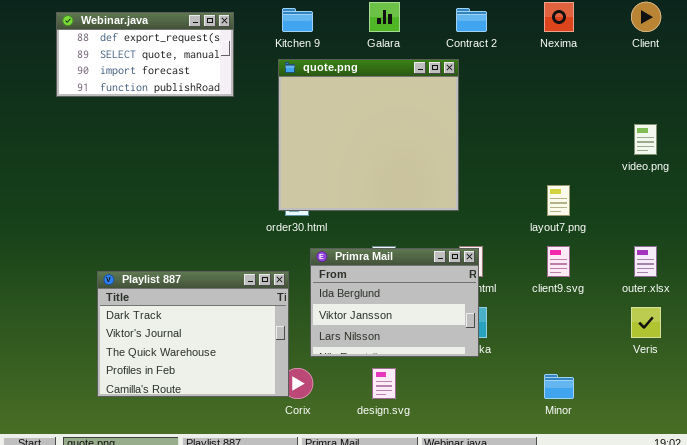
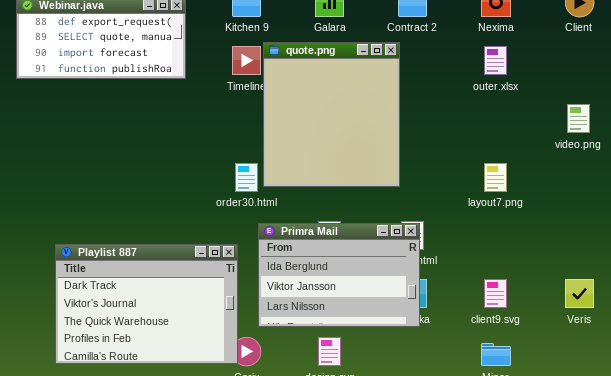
quote.png: [278,59,459,211] -> [263,42,400,187], resized
client9.svg: [547,246,570,277] -> [484,279,507,308], moved
outer.xlsx: [634,246,657,277] -> [484,46,507,75], moved

